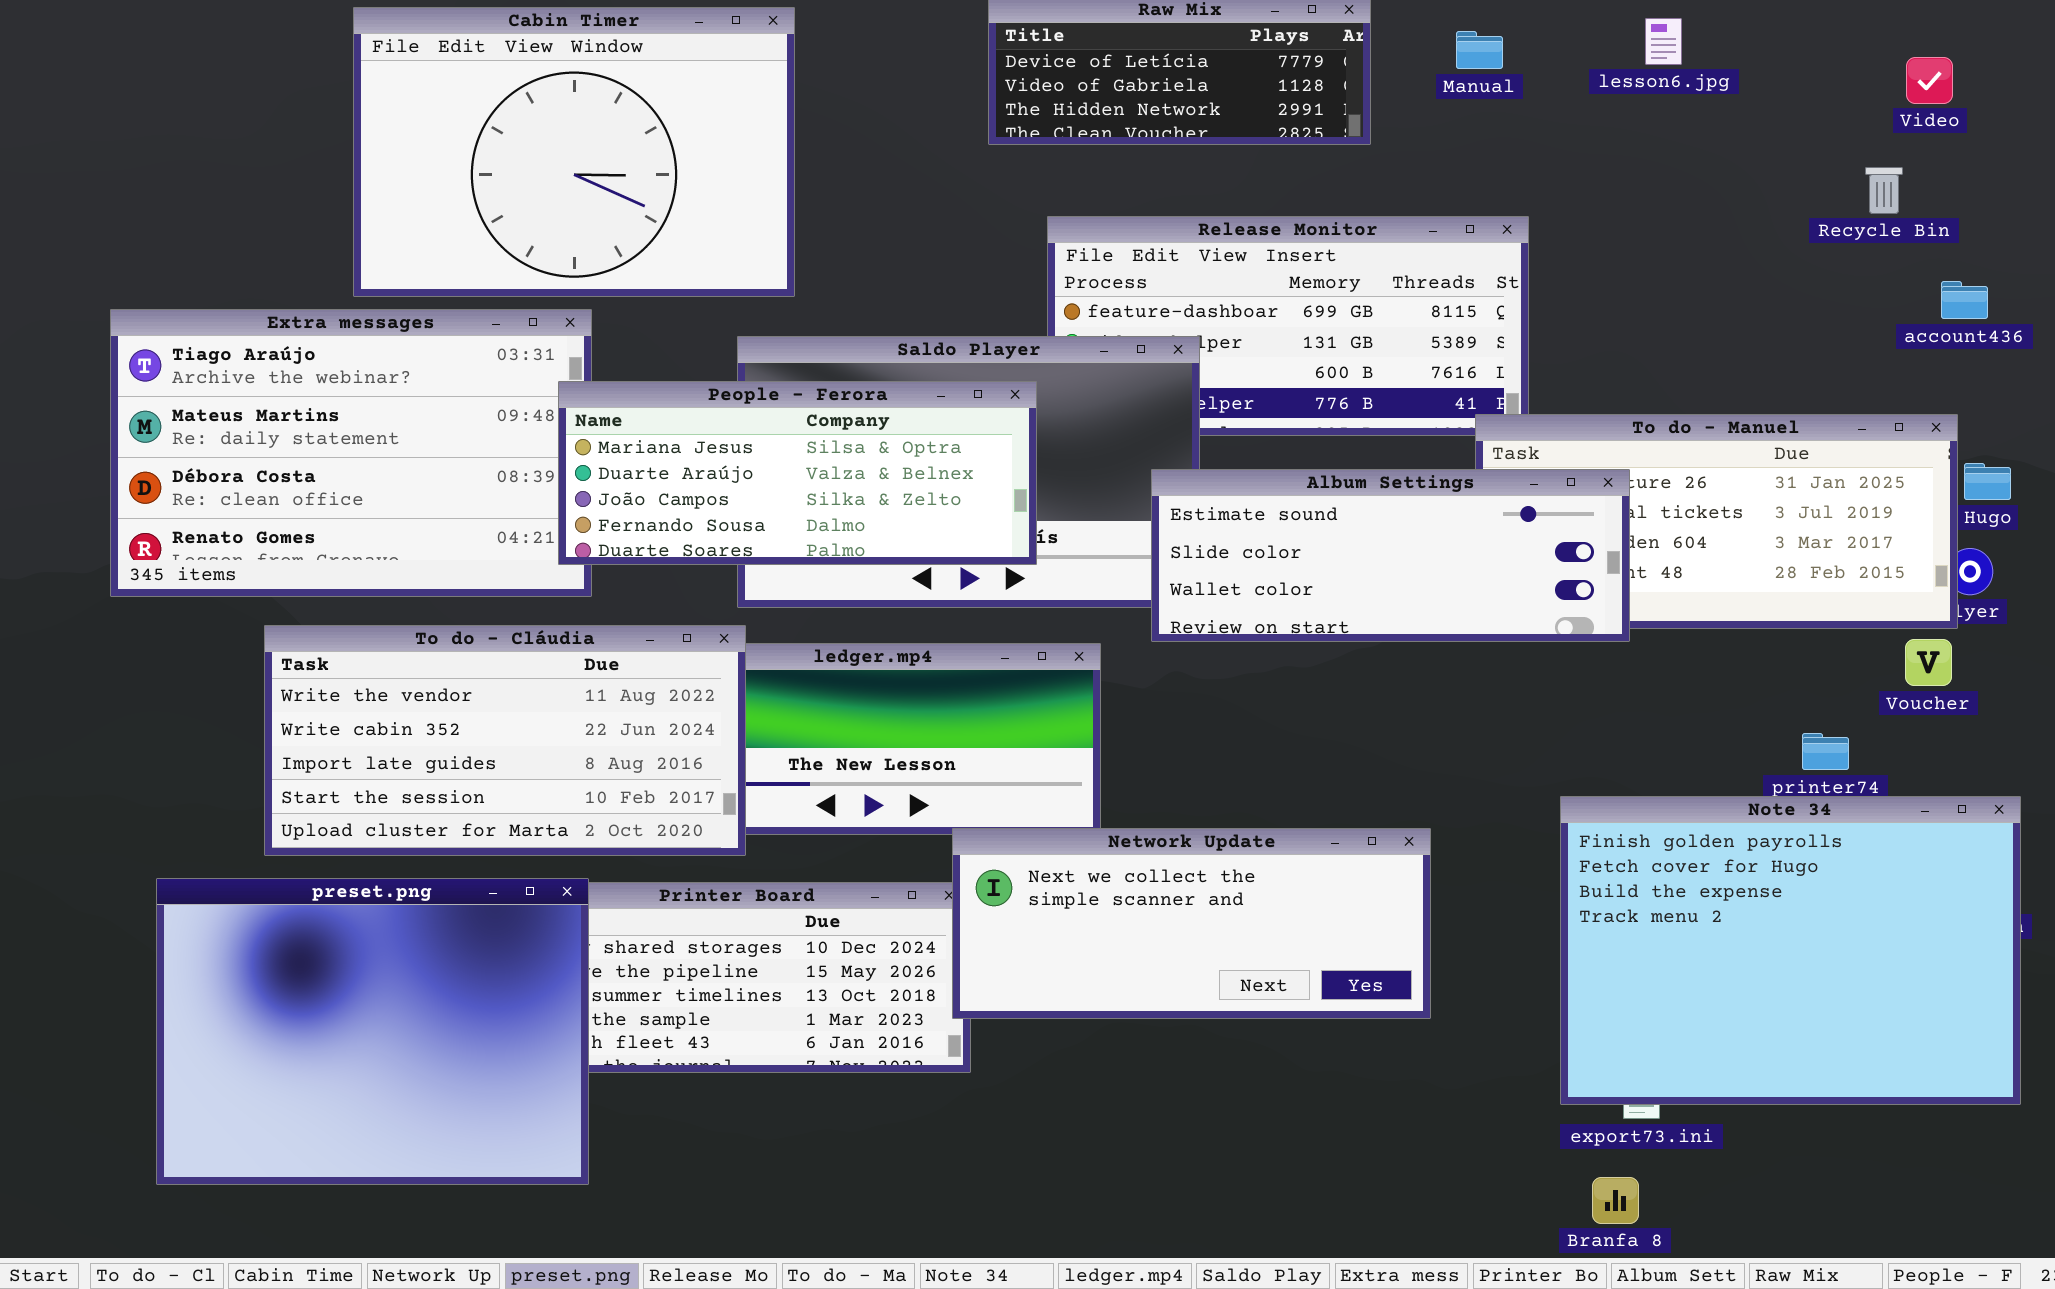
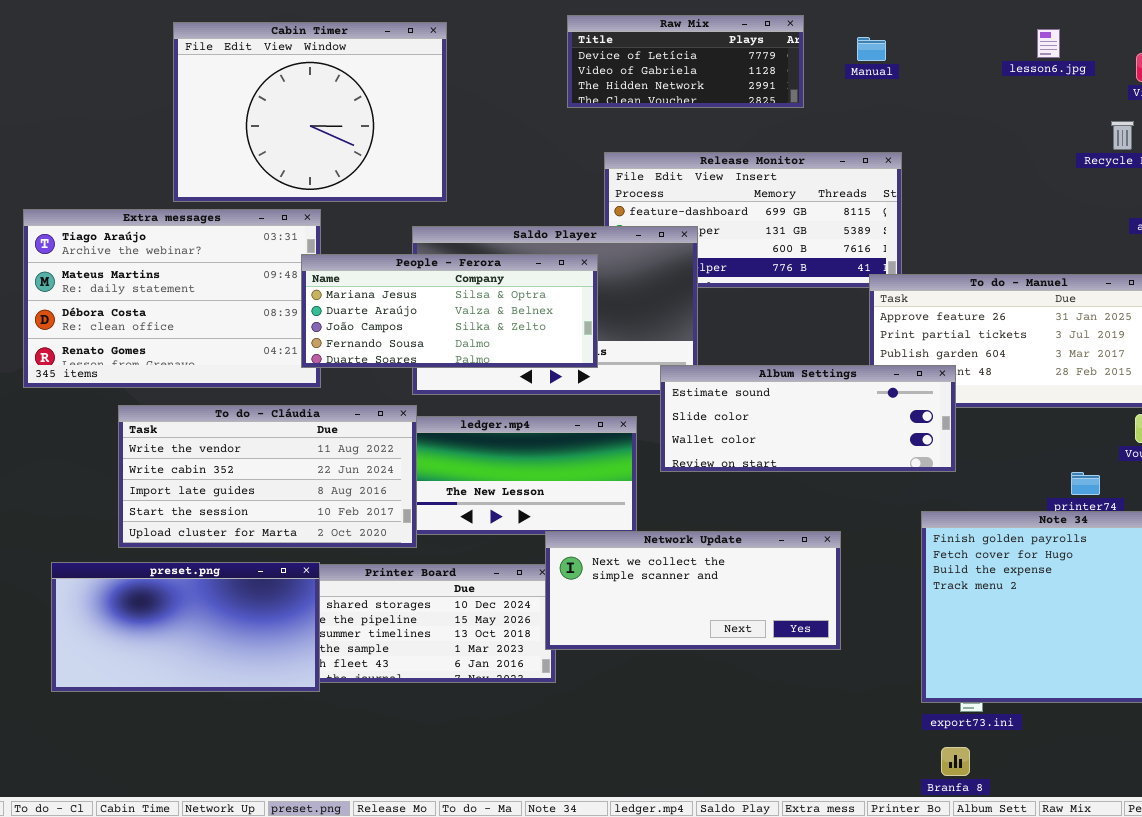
lesson6.jpg: [1645,18,1682,65] -> [1037,29,1060,58], moved
Album Settings: [1151,469,1630,642] -> [660,365,956,472], moved
preset.png: [156,878,589,1185] -> [51,562,320,692], resized

